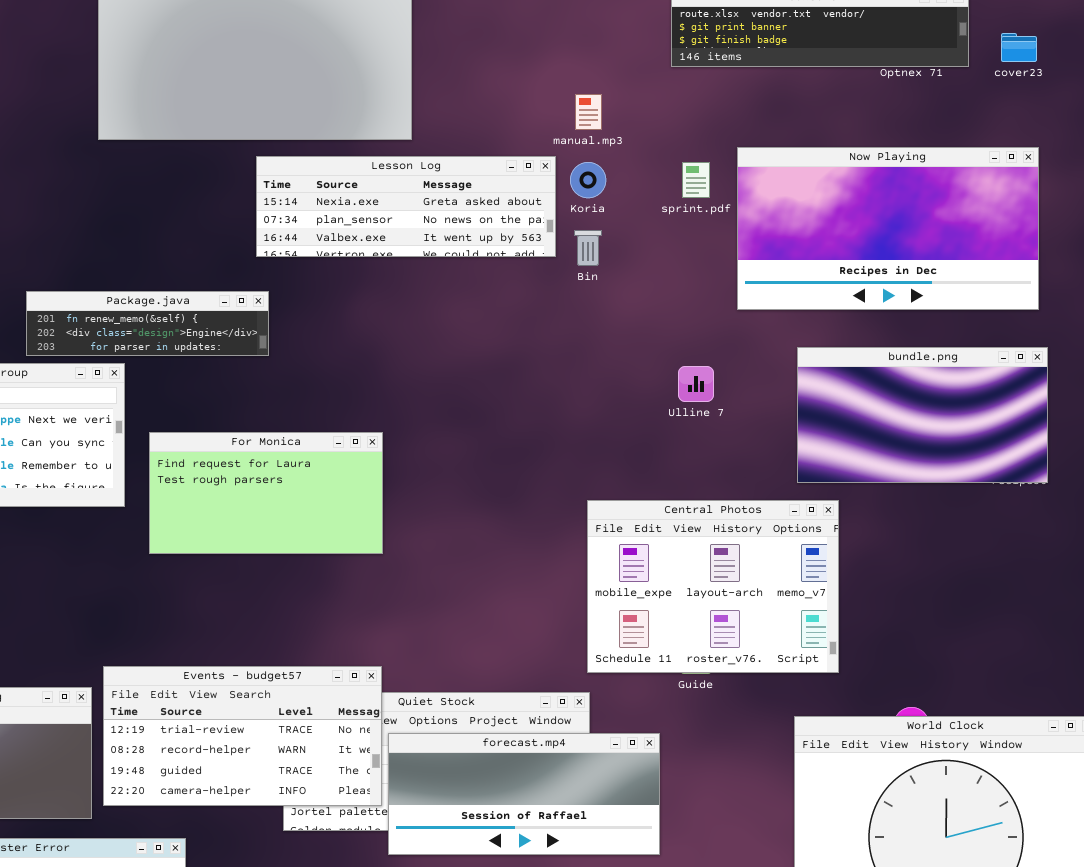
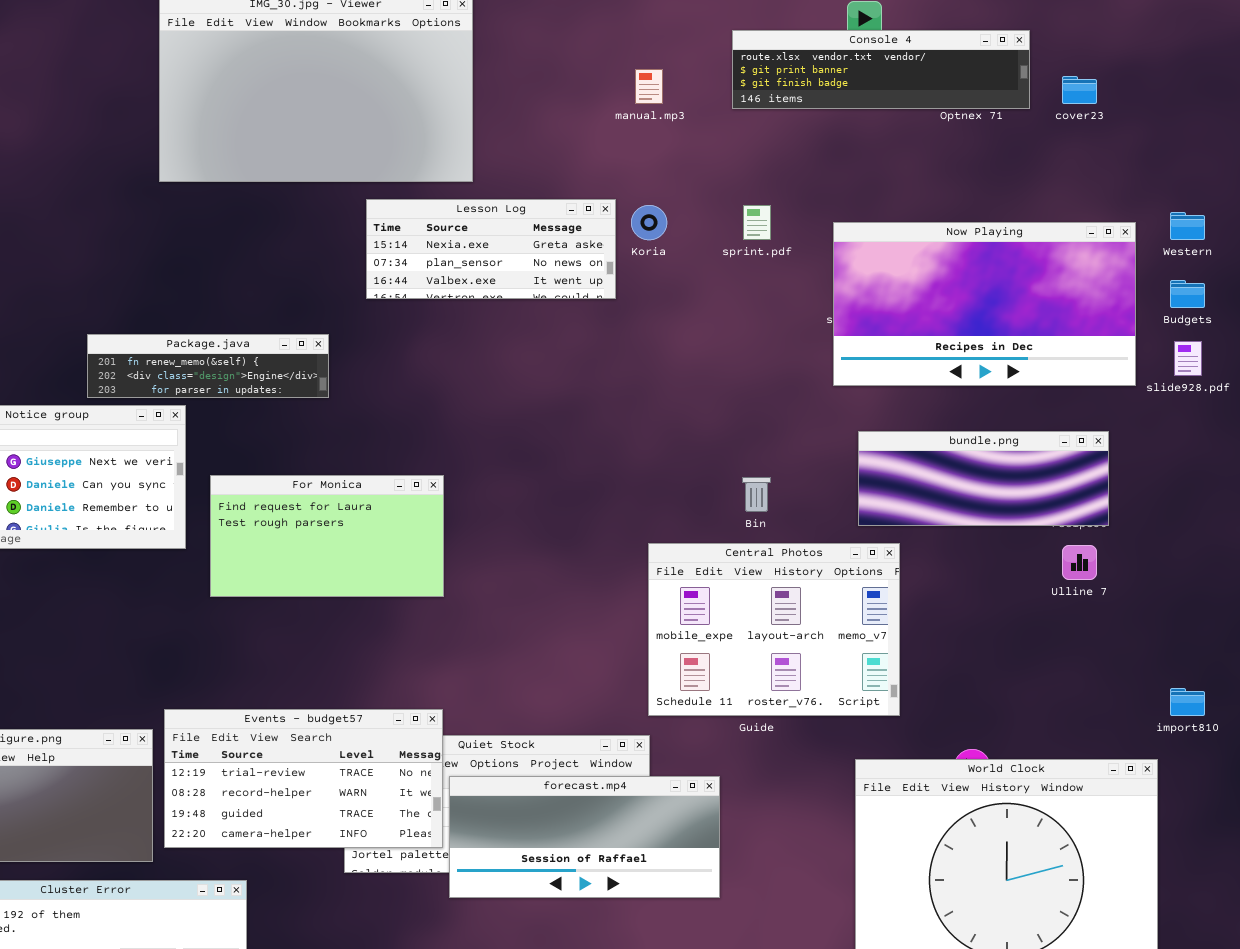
manual.mp3: [575,94,602,130] -> [635,69,663,104], moved
Now Playing: [737,147,1039,310] -> [833,222,1136,386], moved
Lesson Log: [256,156,556,257] -> [366,199,616,299], resized
Bin: [574,230,602,266] -> [742,477,771,512], moved
bundle.png: [797,347,1048,483] -> [858,431,1109,526], resized
Ulline 7: [678,366,714,402] -> [1062,545,1097,580], moved

